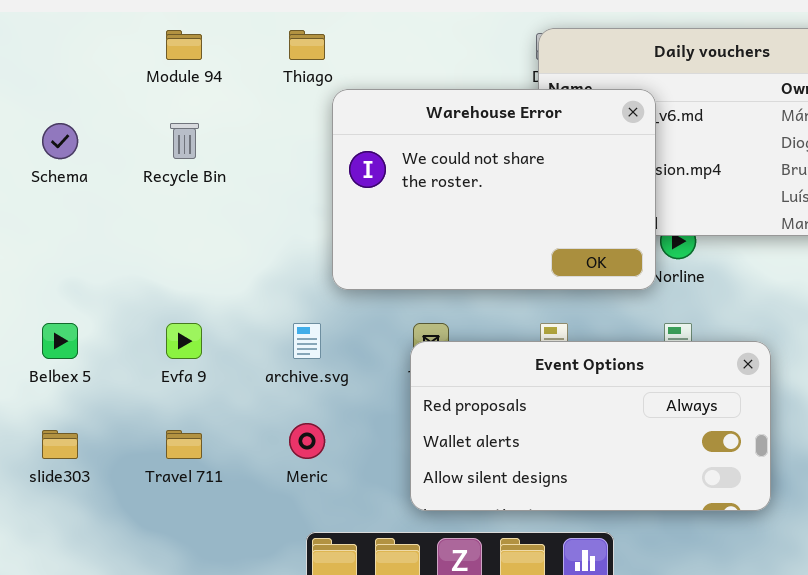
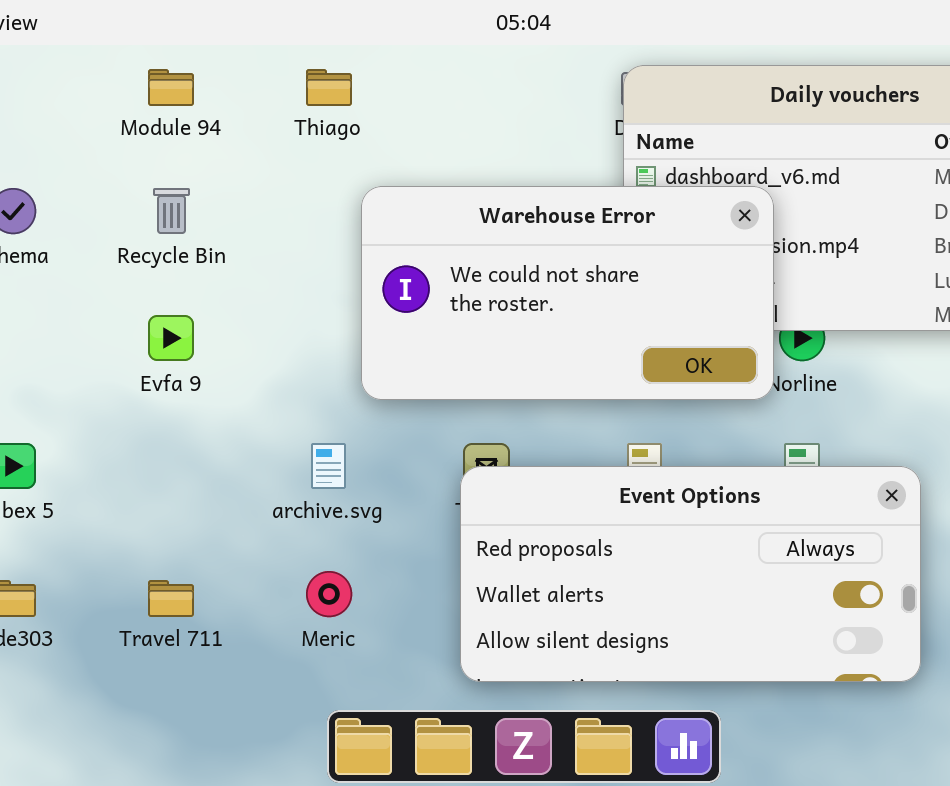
Warehouse Error: [332,89,656,290] -> [361,186,774,400], resized
Evfa 9: [166,323,202,359] -> [148,315,194,361], moved

